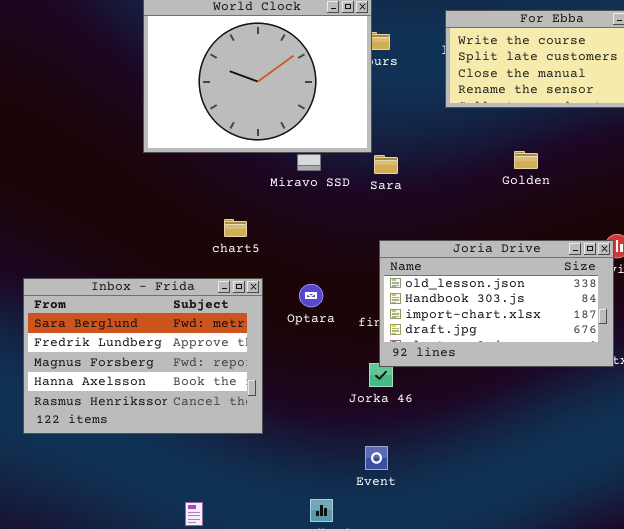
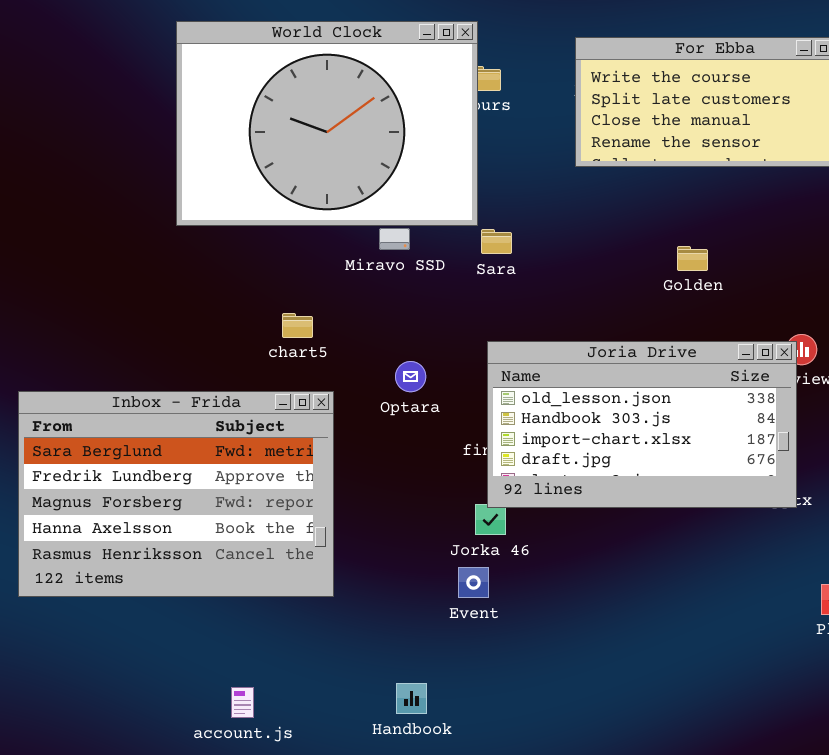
Golden: [514,151,538,169] -> [677,246,708,271], moved
Optara: [299,284,323,307] -> [395,361,426,392], moved
Event: [365,446,388,470] -> [458,567,489,598], moved

